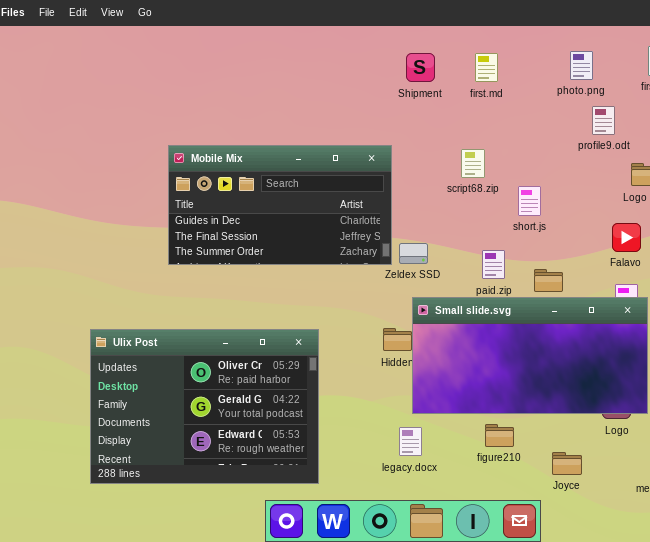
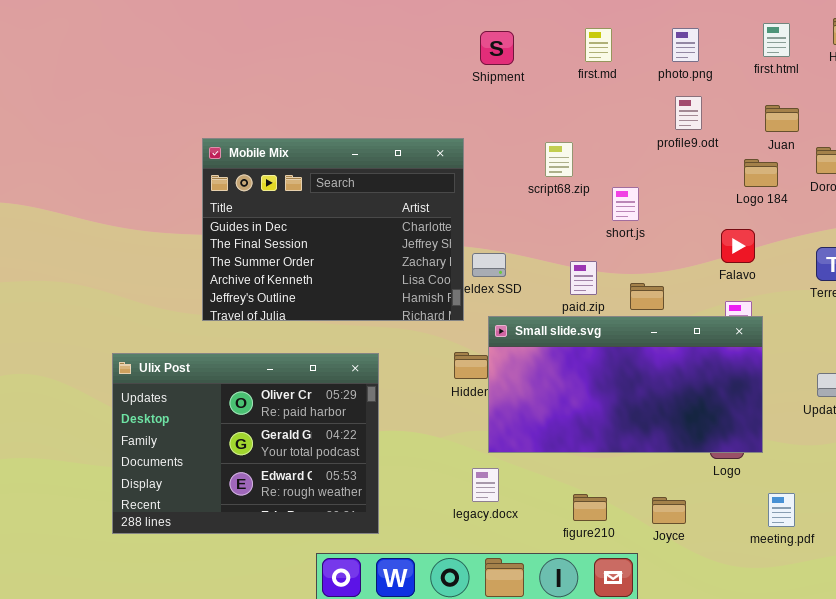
first.md: [475,53,498,82] -> [585,28,612,62], moved
profile9.odt: [592,106,615,135] -> [675,96,702,130], moved
Mobile Mix: [168,145,392,265] -> [202,138,464,321], resized
figure210: [485,424,514,447] -> [573,494,607,521], moved

